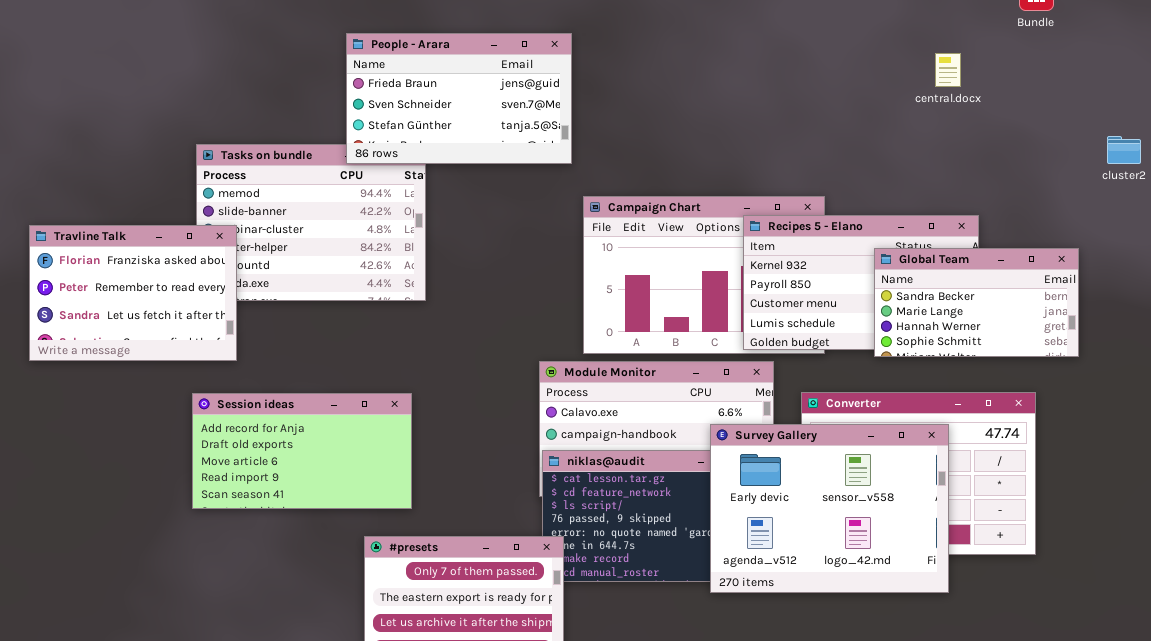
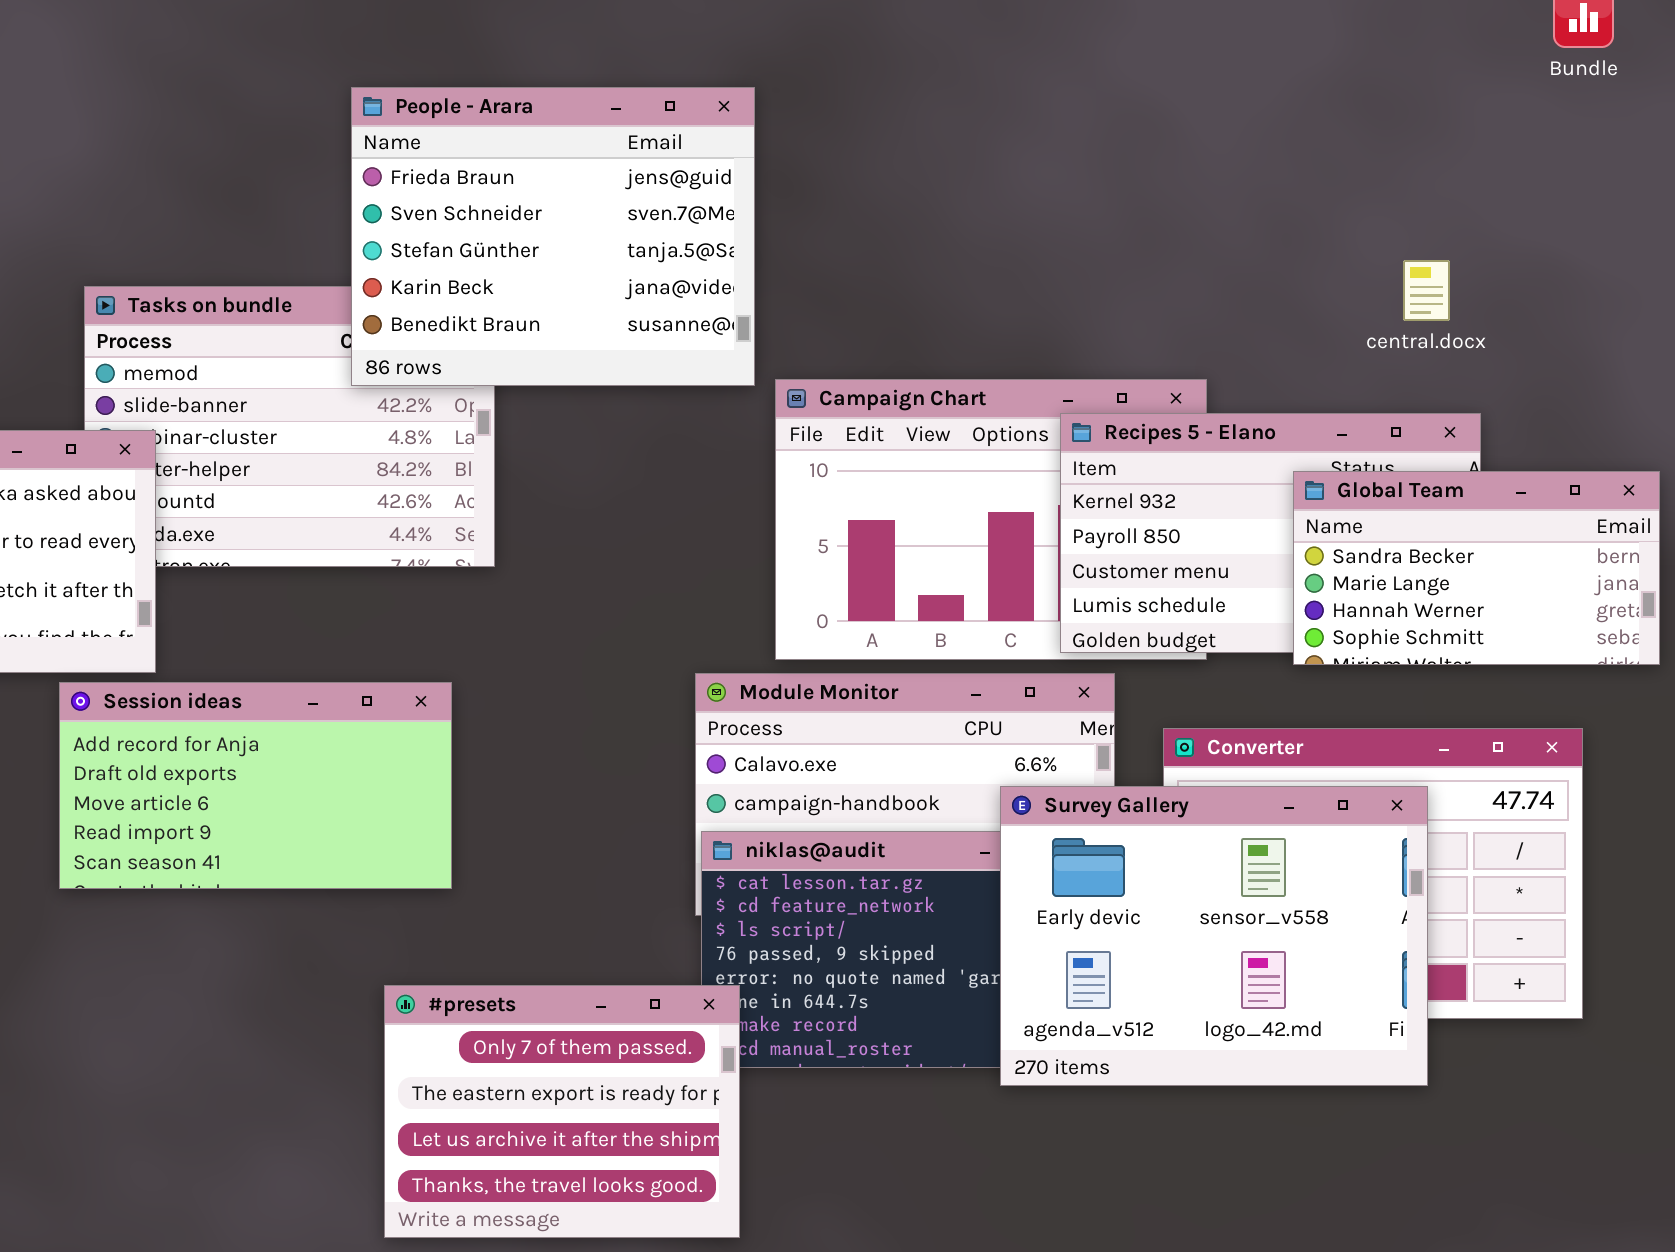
People - Arara: [346,33,572,164] -> [351,87,755,386], resized
central.docx: [935,53,961,87] -> [1403,260,1450,321], moved
Session ideas: [192,393,412,509] -> [59,682,452,889], moved

